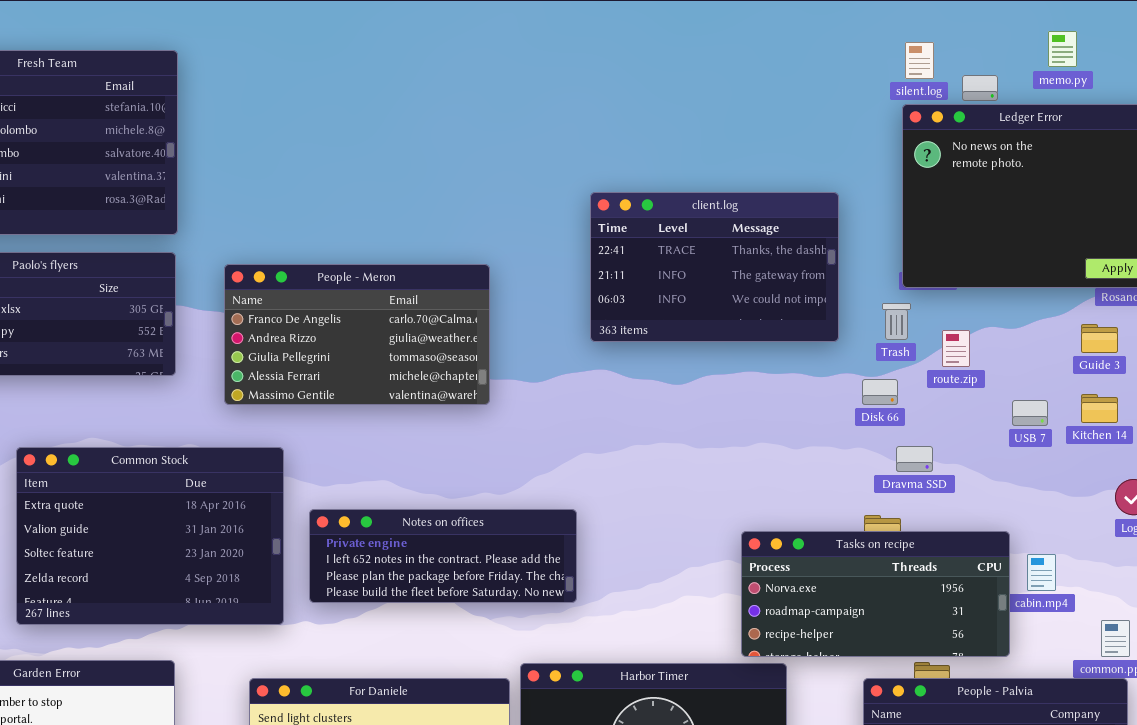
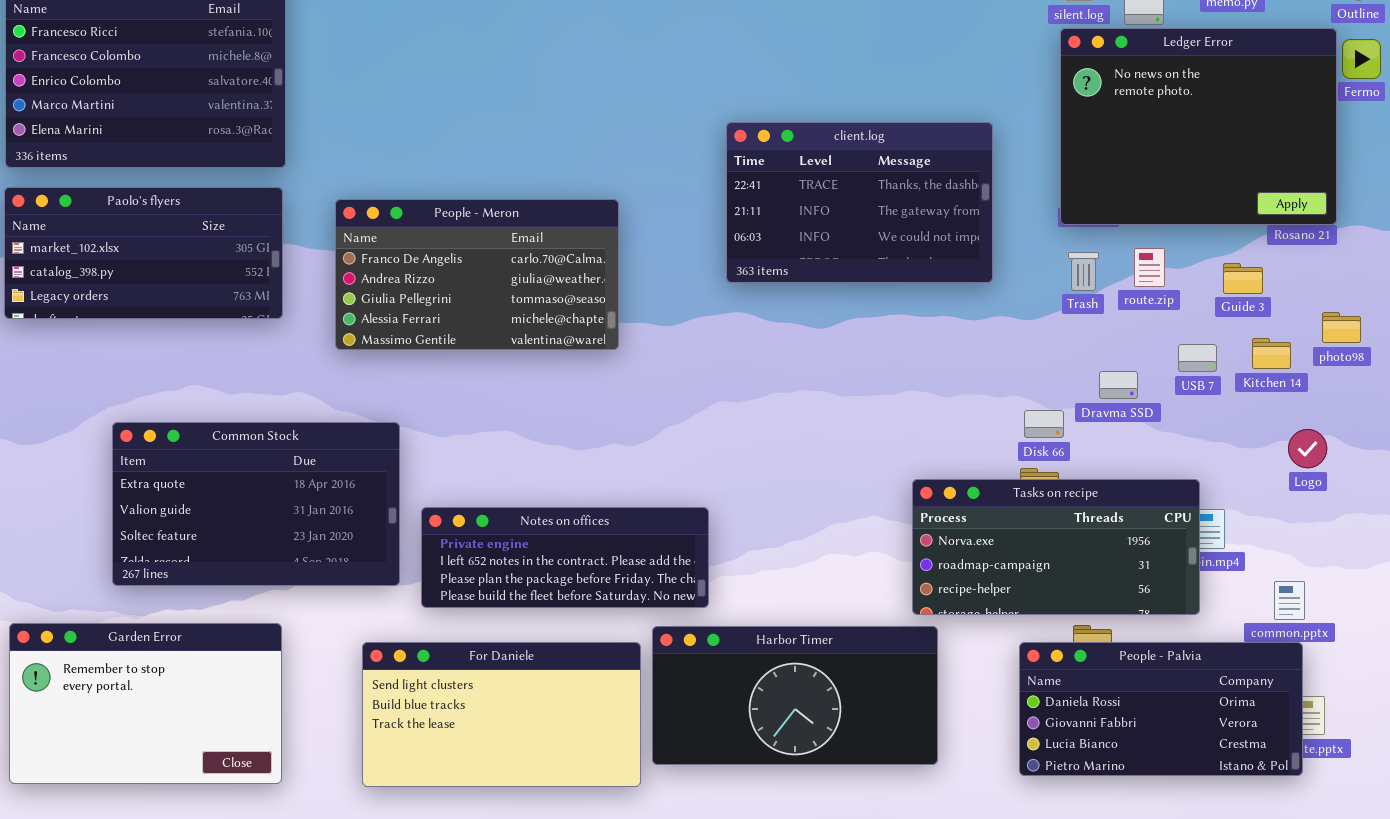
Trash: [882,303,911,340] -> [1068,252,1099,291], moved
Guide 3: [1081,324,1118,353] -> [1223,263,1263,294], moved
route.zip: [942,330,970,367] -> [1134,248,1165,287], moved
Disk 66: [862,379,898,405] -> [1024,410,1064,438], moved
Dravma SSD: [896,446,933,472] -> [1099,371,1138,399], moved
Common Stock: [16,447,284,625] -> [112,422,400,586], resized
Notes on offices: [309,509,577,603] -> [421,507,709,608], moved
Tasks on recipe: [741,531,1010,657] -> [912,479,1200,615], moved

